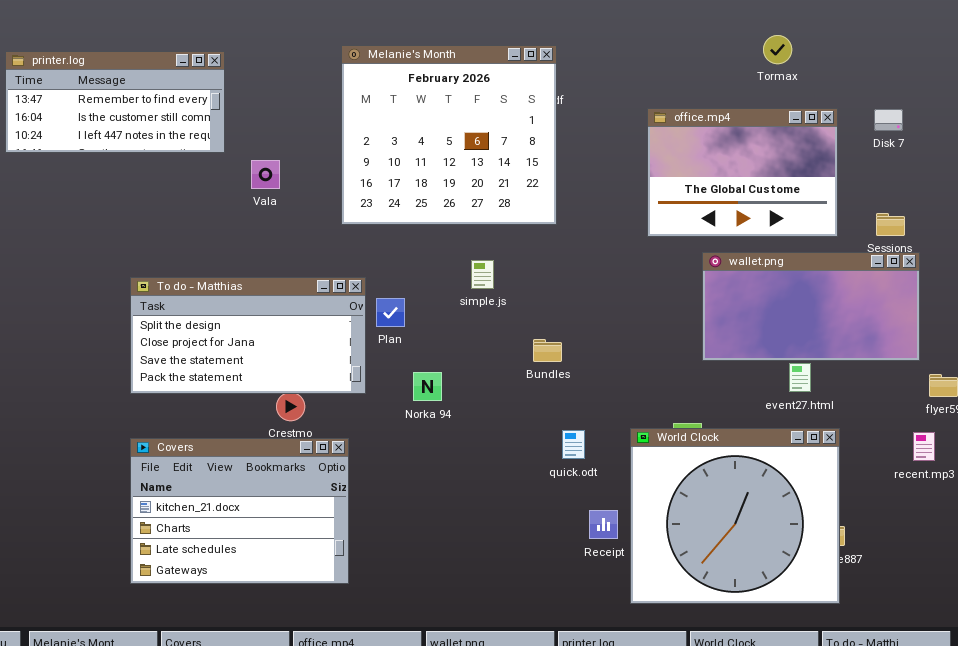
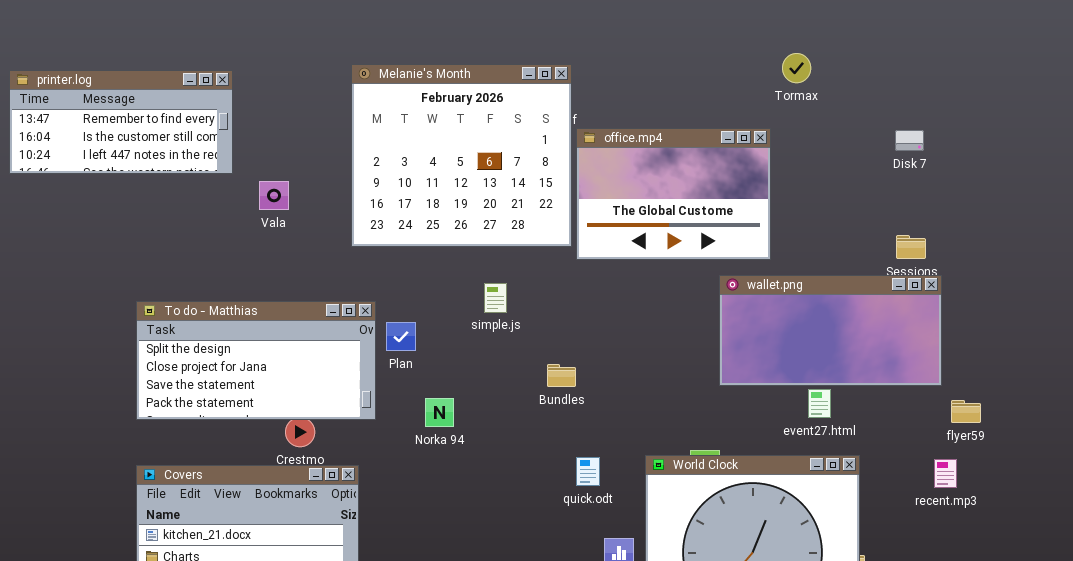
office.mp4: [647,108,838,237] -> [576,128,771,260], moved

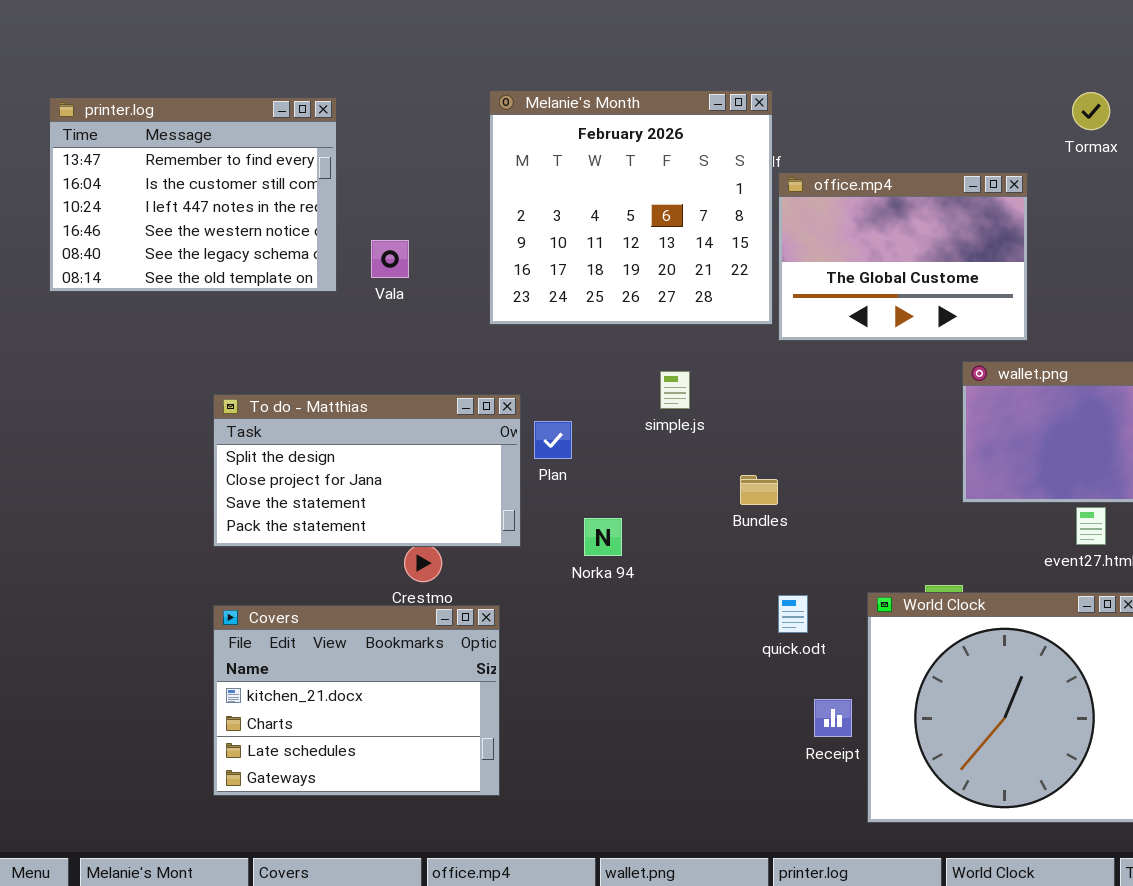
Tormax: [782,53,811,83] -> [1072,92,1110,130], moved
printer.log: [9,70,233,174] -> [49,97,337,292], resized

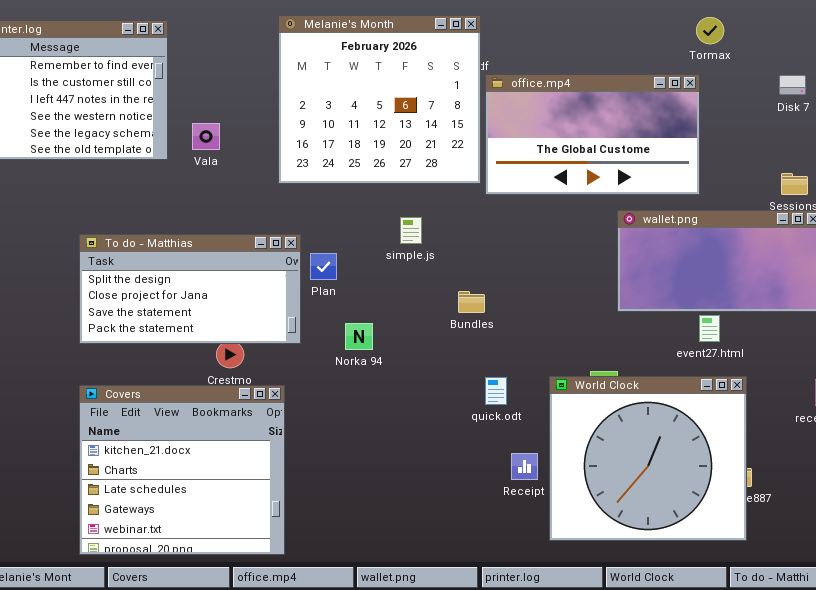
office.mp4: [778,172,1028,341] -> [485,74,700,195], resized
Covers: [213,605,500,796] -> [79,385,285,555], resized

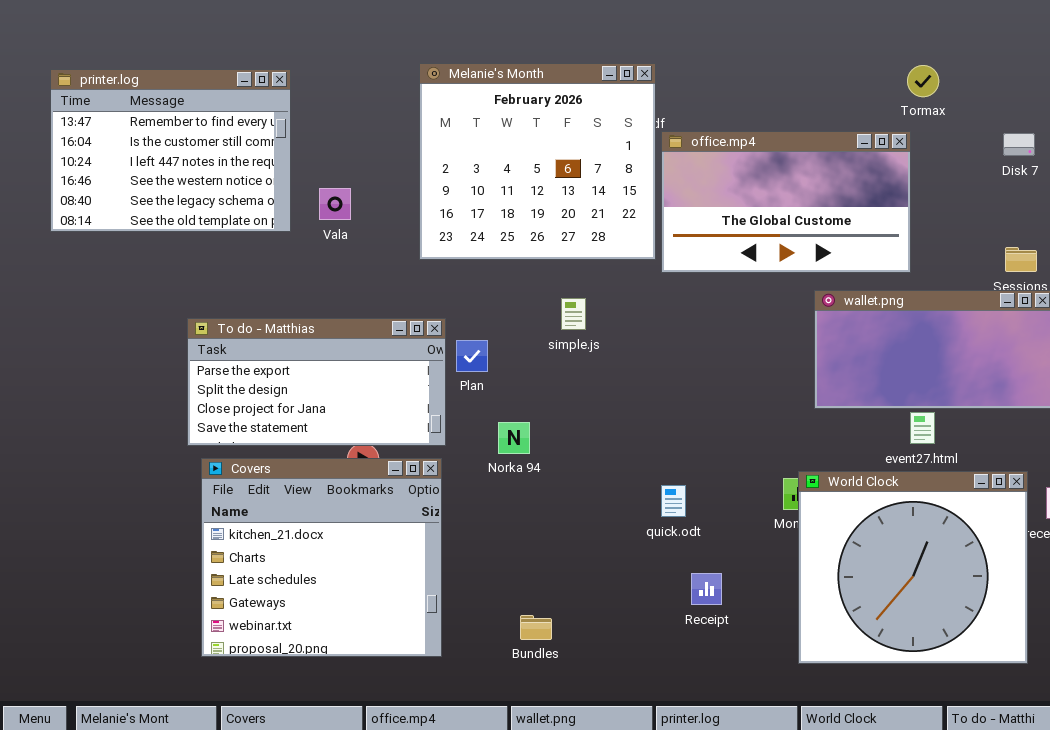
To do - Matthias: [79,234,301,344] -> [187,318,446,446], scrolled up 1 row
Bundles: [458,291,485,313] -> [520,615,552,640], moved
World Clock: [549,376,747,541] -> [798,471,1028,664], moved
Covers: [79,385,285,555] -> [201,458,442,657], moved

